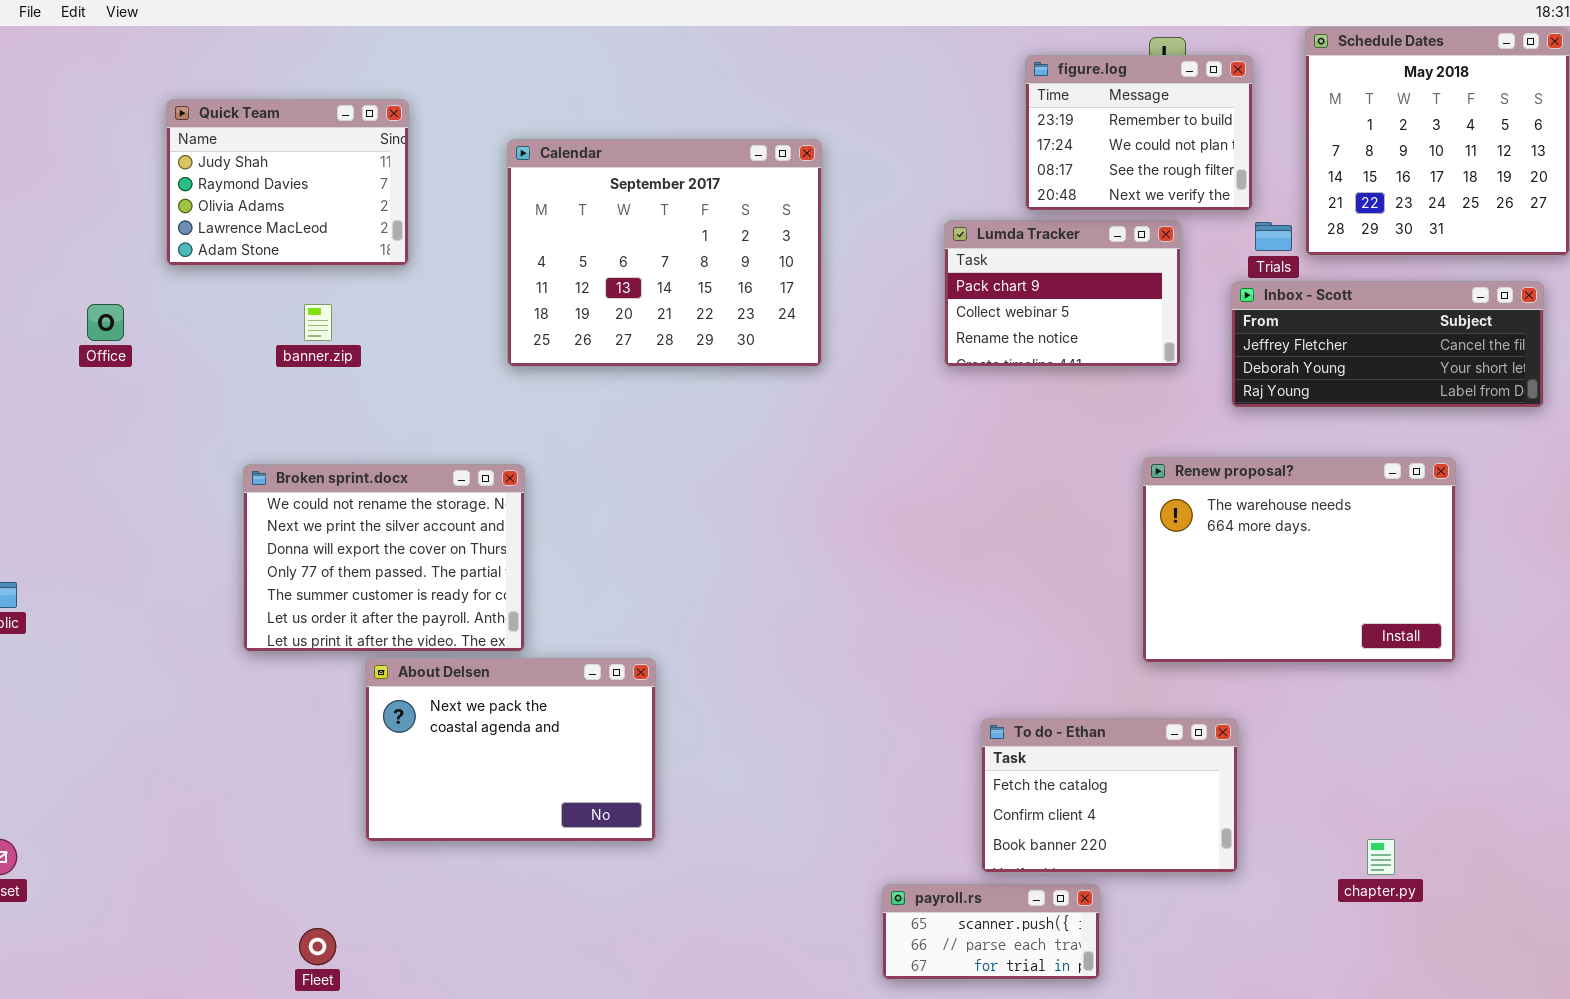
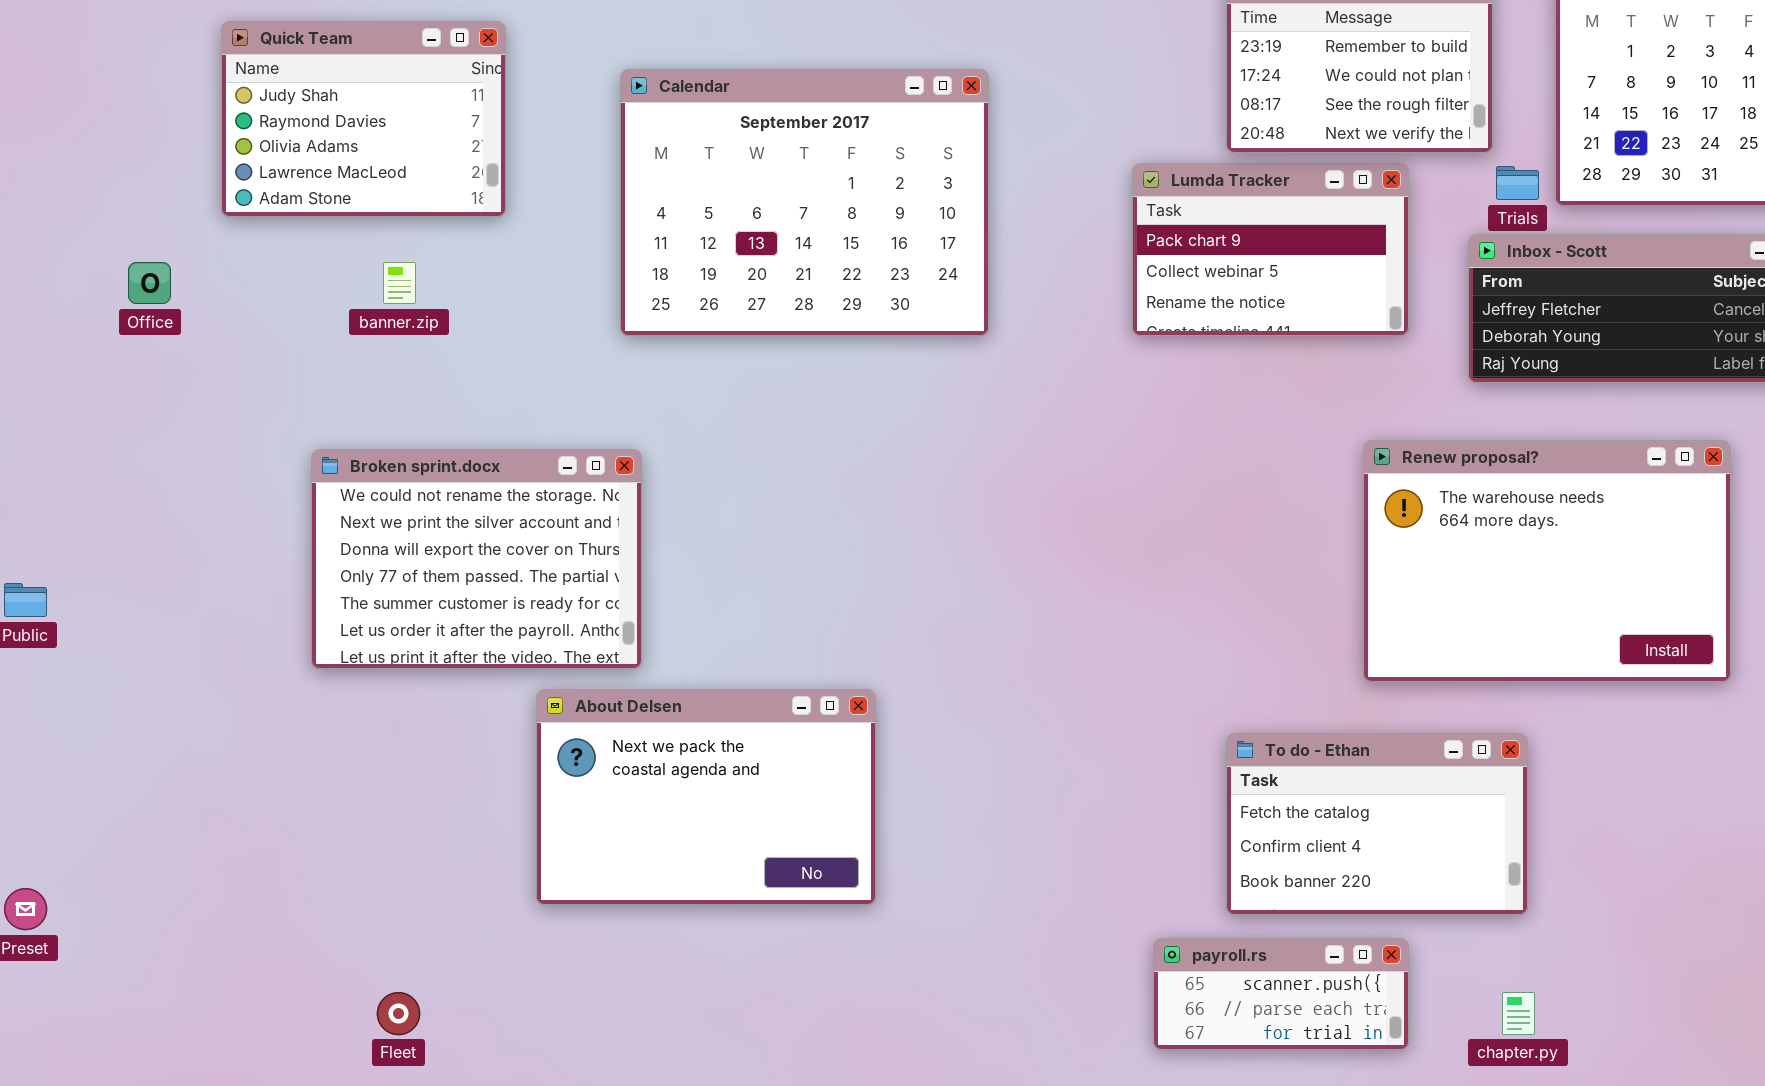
About Delsen: [365,658,656,842] -> [536,689,876,905], moved
To do - Ethan: [981,718,1238,873] -> [1226,733,1528,915], moved
chapter.py: [1367,839,1395,875] -> [1502,992,1535,1035], moved
payroll.rs: [882,884,1100,980] -> [1153,938,1409,1050], moved

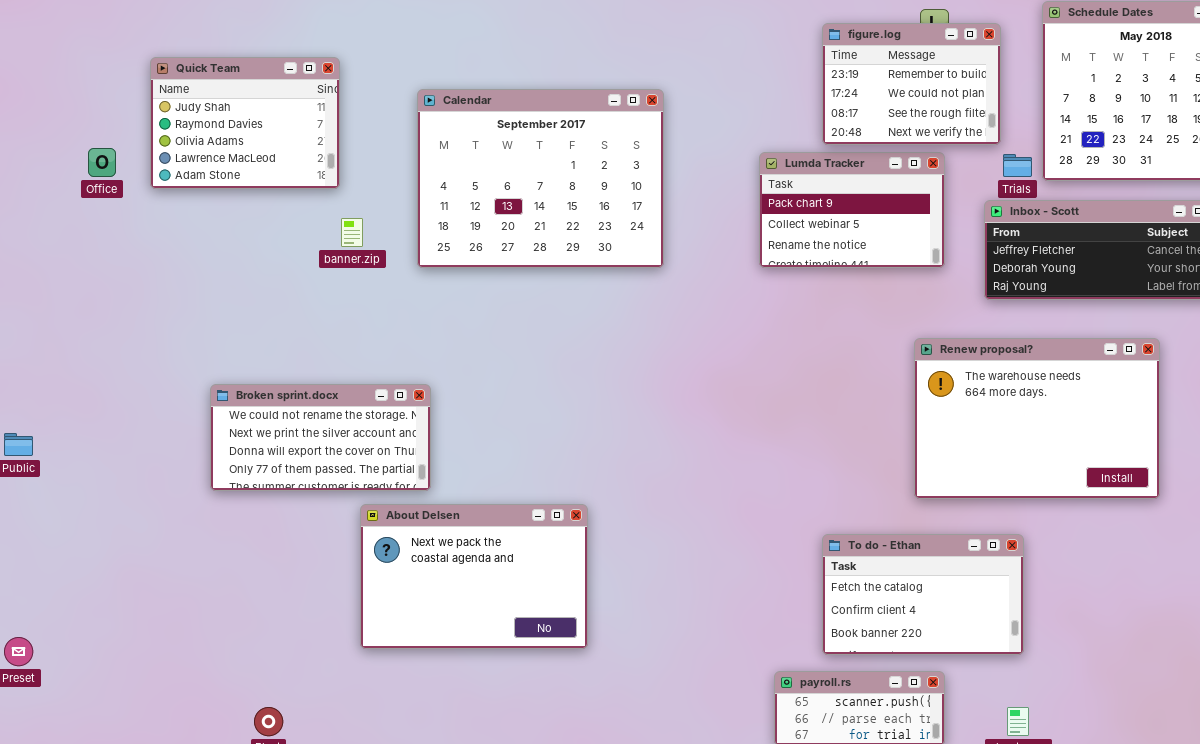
Office: [128,262,171,304] -> [88,148,116,177], moved
banner.zip: [383,262,416,304] -> [341,218,363,247], moved
Broken sprint.docx: [311,449,642,669] -> [210,384,431,491], resized

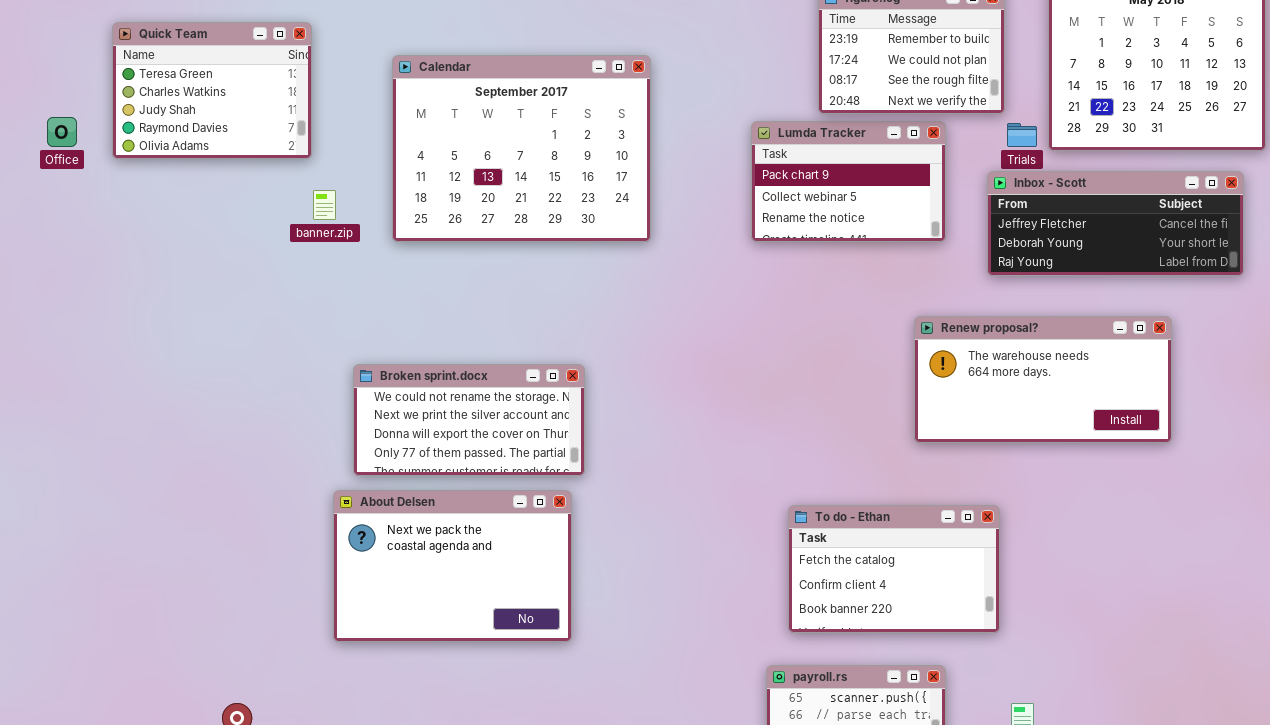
Quick Team: [150,57,340,189] -> [112,22,312,159], scrolled up 2 rows
Renew proposal?: [914,338,1160,499] -> [914,316,1172,443], resized
Broken sprint.docx: [210,384,431,491] -> [353,364,585,476], moved
To do - Ethan: [822,534,1024,655] -> [788,505,1000,633], moved

